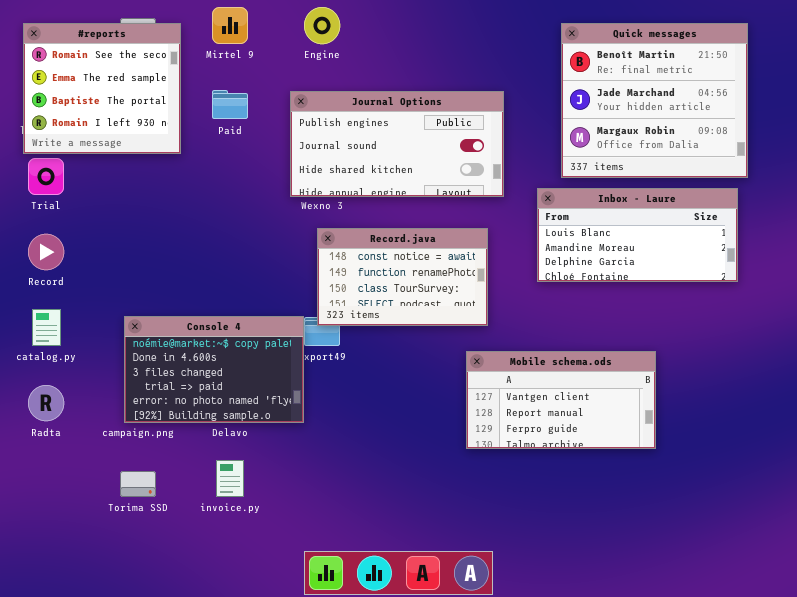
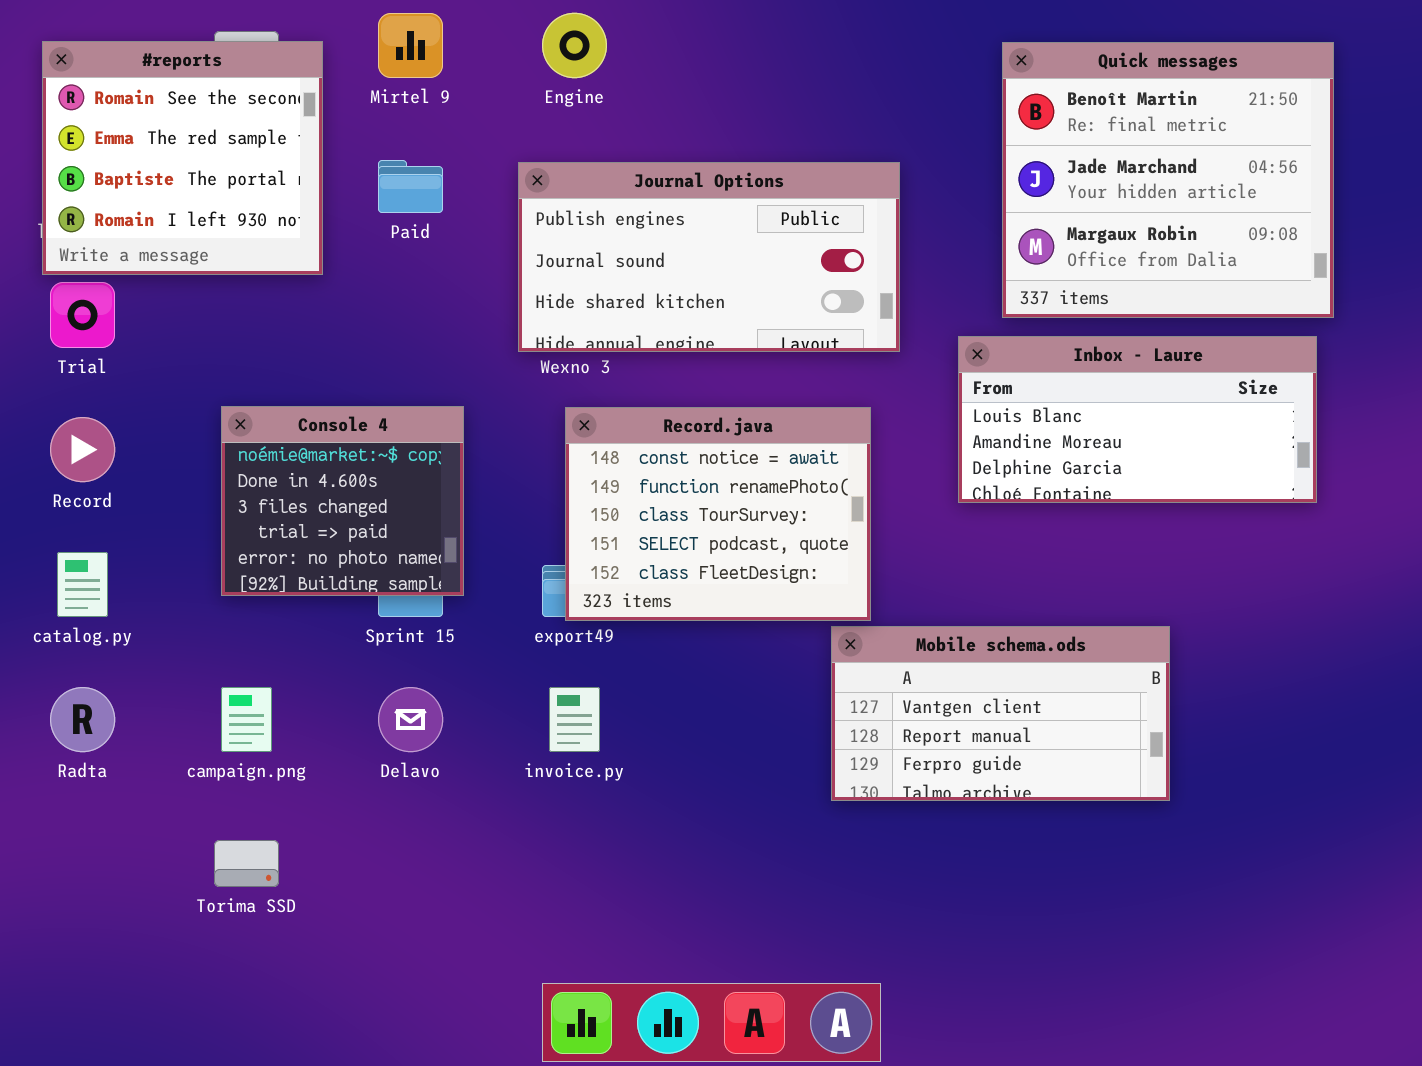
Record.java: [317,228,488,326] -> [565,407,871,621], resized
Console 4: [124,316,304,423] -> [221,406,464,596], moved, resized
invoice.py: [216,460,244,497] -> [549,687,600,752], moved

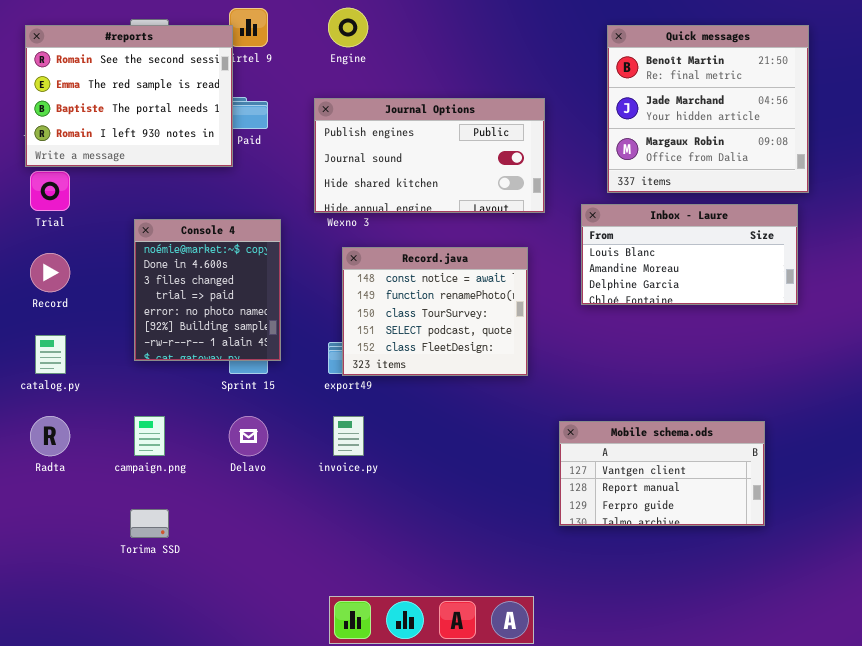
#reports: [42,41,323,275] -> [25,25,233,167], resized
Console 4: [221,406,464,596] -> [134,219,281,361], resized
Mobile schema.ods: [831,626,1170,801] -> [559,421,765,526], moved

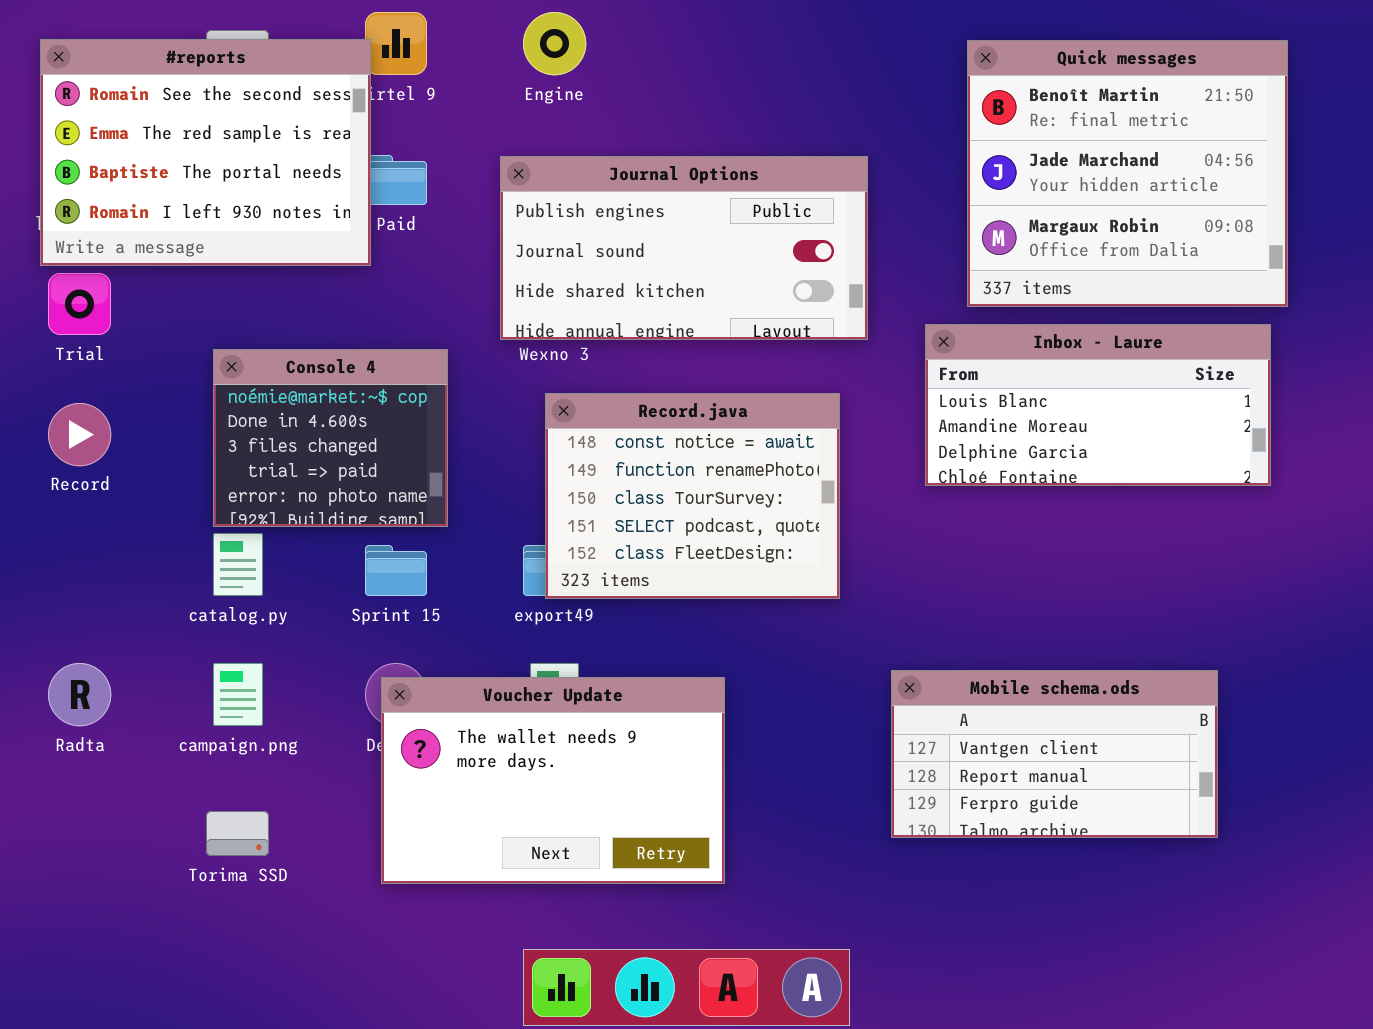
Console 4: [134,219,281,361] -> [213,349,448,527], resized
catalog.py: [35,335,66,374] -> [213,533,263,596], moved
Voucher Update: none -> [381,677,725,884], opened

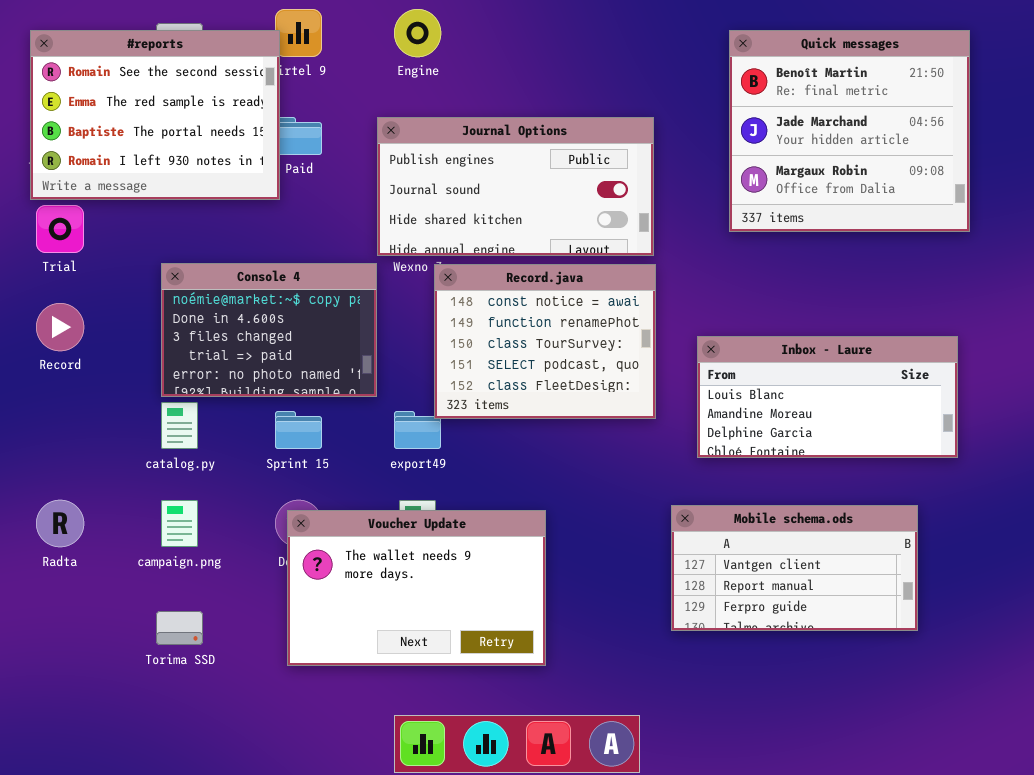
Inbox - Laure: [925,324,1271,486] -> [697,336,958,458], moved
Console 4: [213,349,448,527] -> [161,263,377,397], resized
Record.java: [545,393,840,599] -> [434,264,656,419], moved

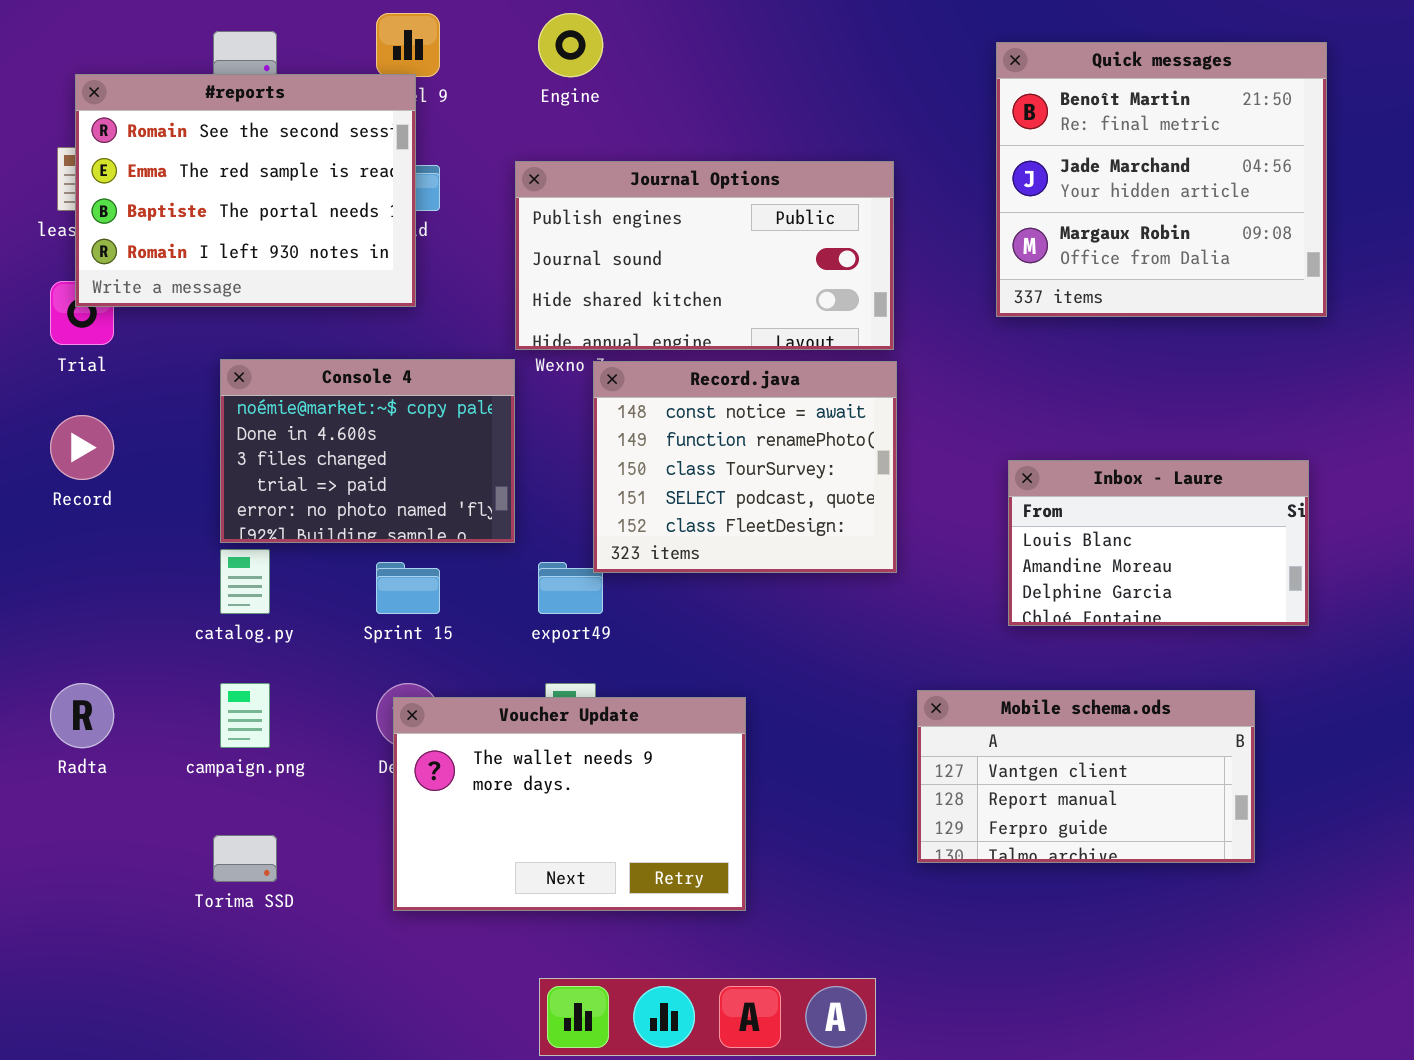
#reports: [30,30,280,200] -> [75,74,416,307], moved
Inbox - Laure: [697,336,958,458] -> [1008,460,1309,626], resized

